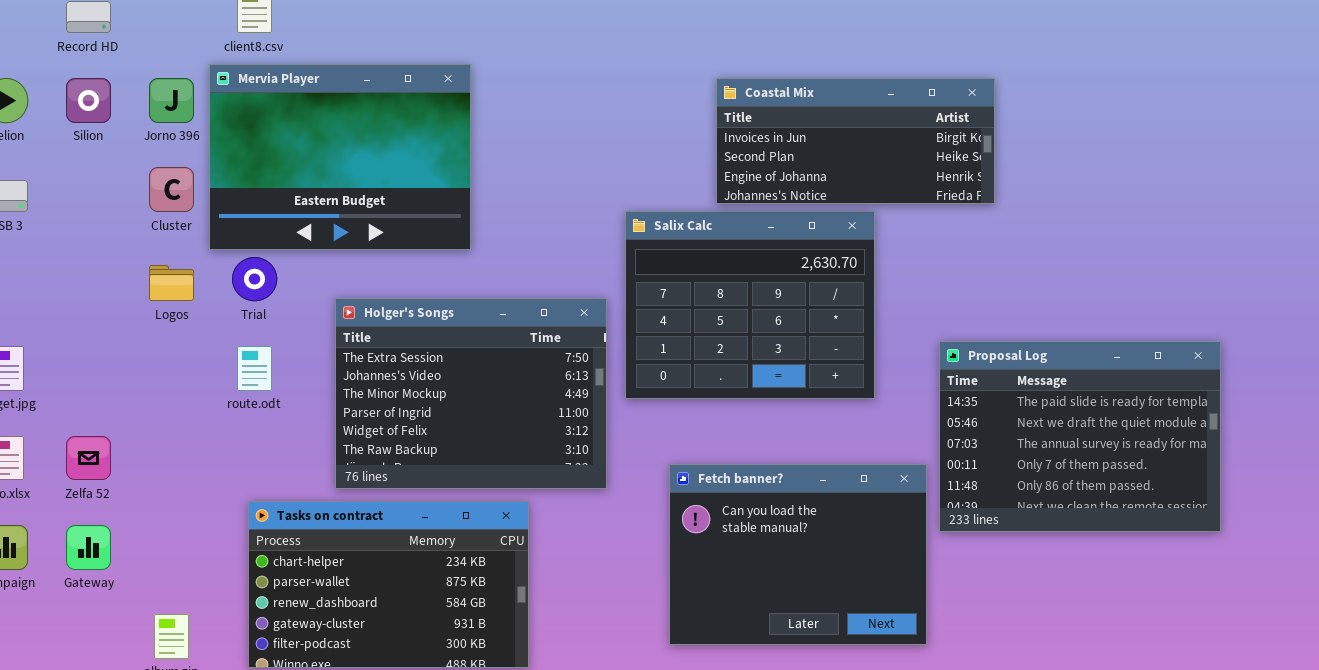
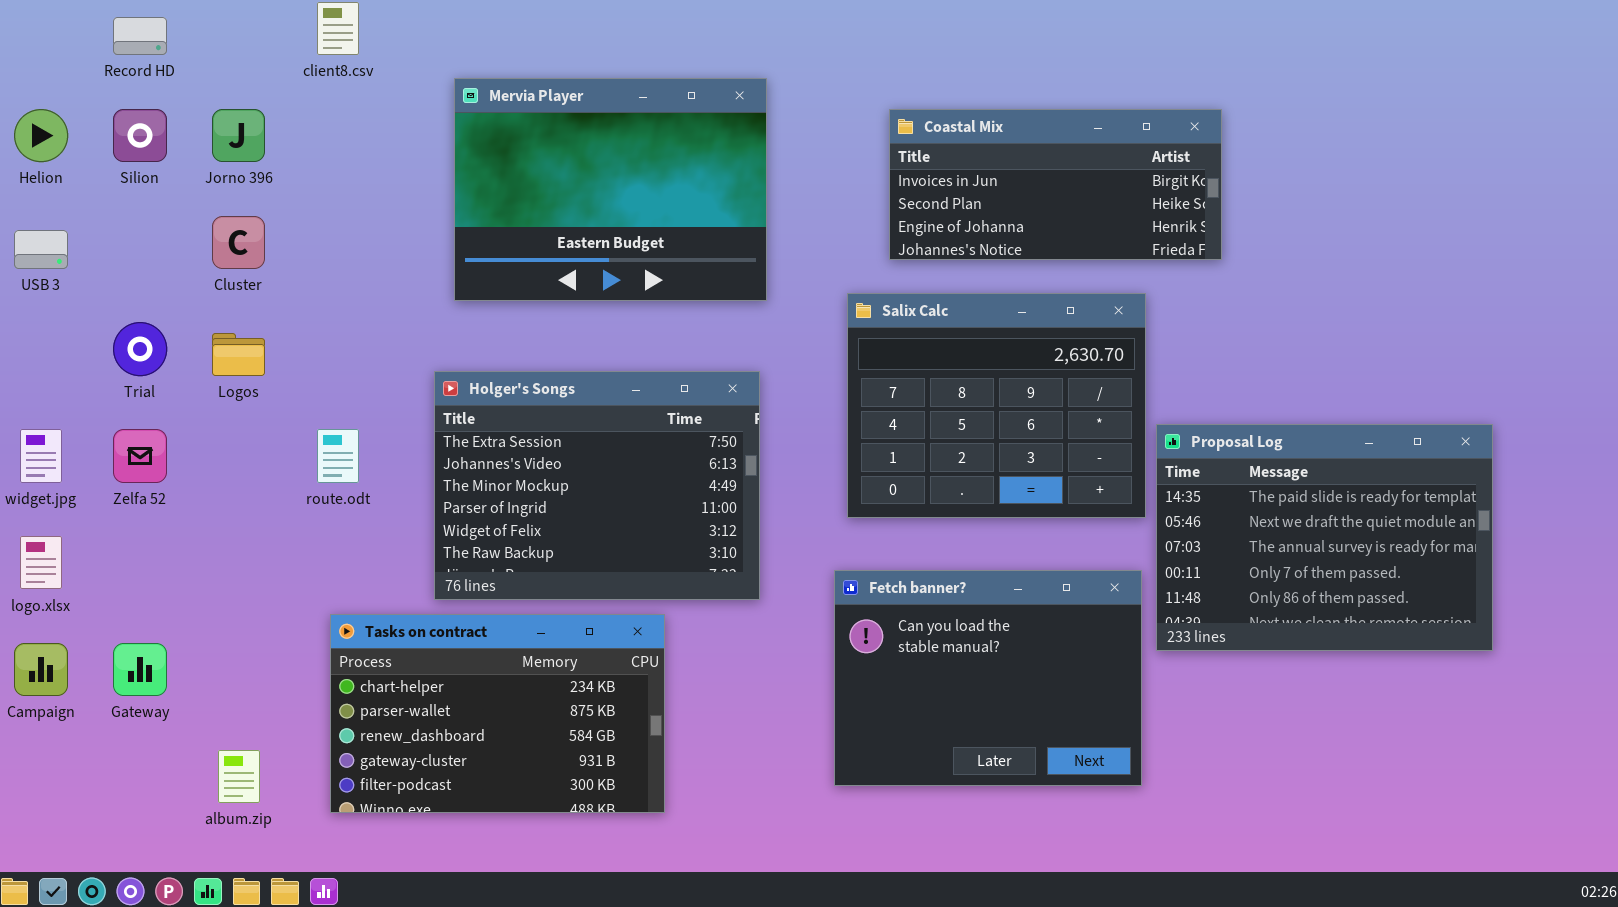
Mervia Player: [209,64,471,250] -> [454,78,767,301], moved
Salix Calc: [625,211,875,399] -> [847,293,1146,518], moved
Trial: [232,257,277,301] -> [113,322,167,376], moved
Zelfa 52: [66,436,111,480] -> [113,429,167,483], moved

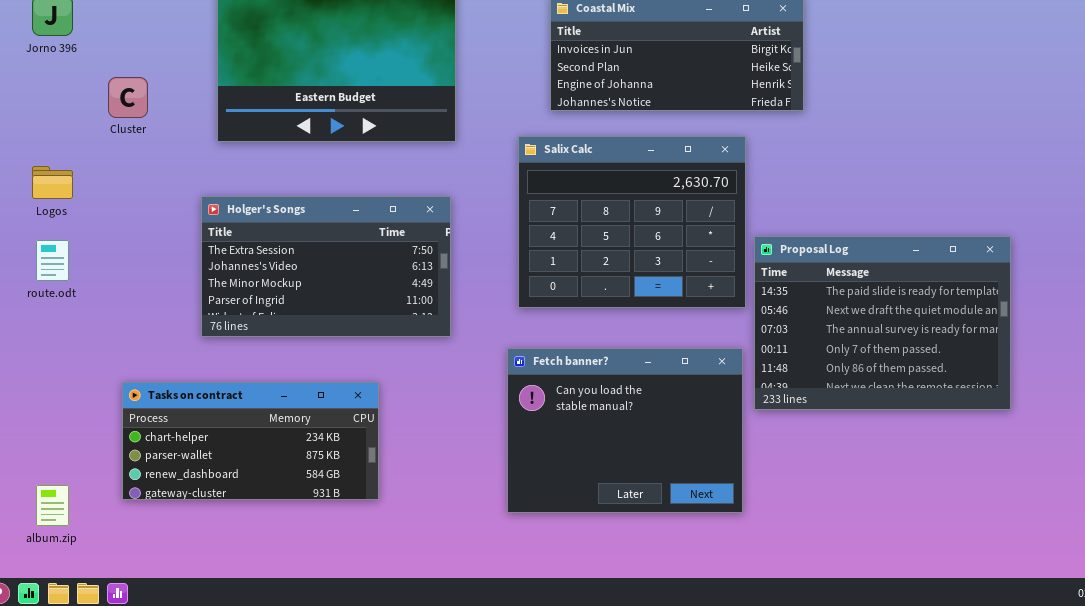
Cluster: [212,216,265,269] -> [108,77,148,118], moved
Holger's Songs: [434,371,760,600] -> [201,196,451,337], resized
route.odt: [317,429,359,483] -> [36,240,69,281], moved
Tasks on contract: [330,614,665,813] -> [122,382,379,500], resized

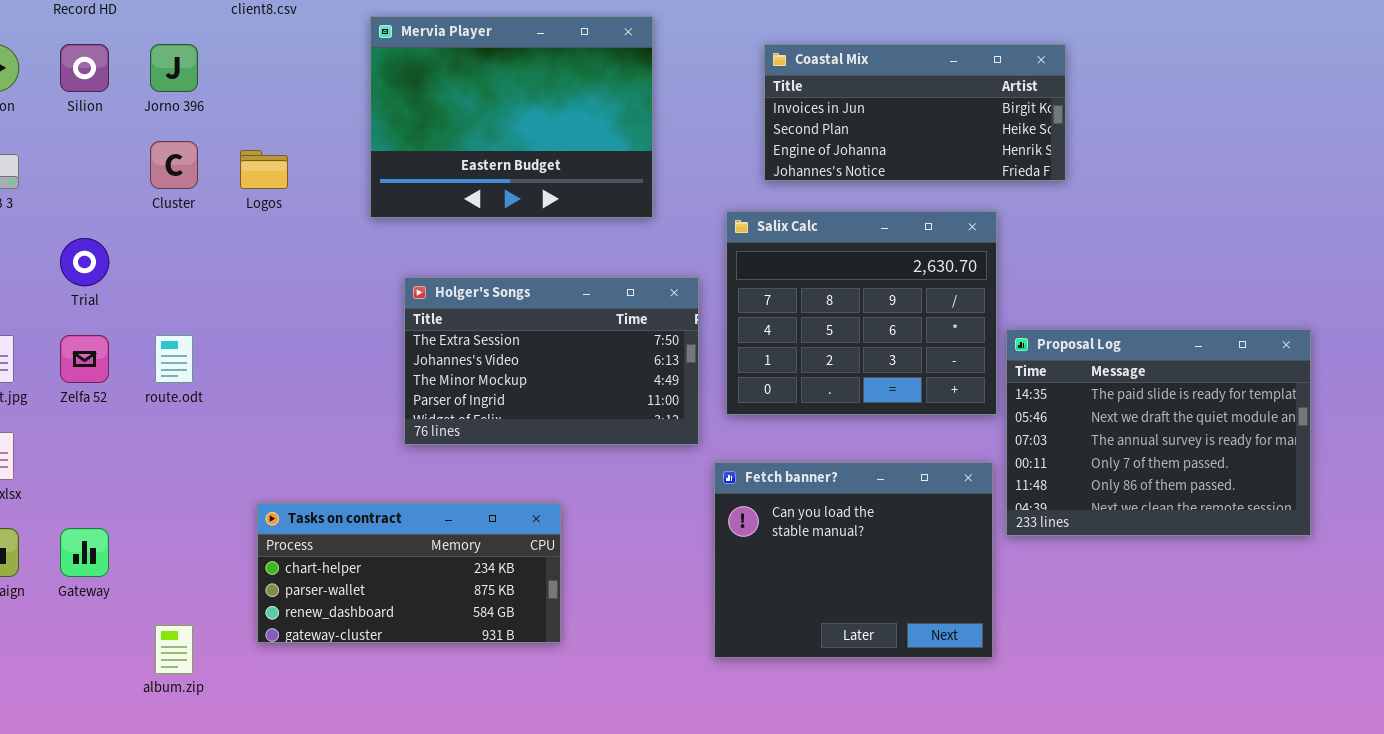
Cluster: [108,77,148,118] -> [150,141,198,189], moved
Logos: [32,166,73,199] -> [240,150,288,189], moved
Holger's Songs: [201,196,451,337] -> [404,277,699,445], moved

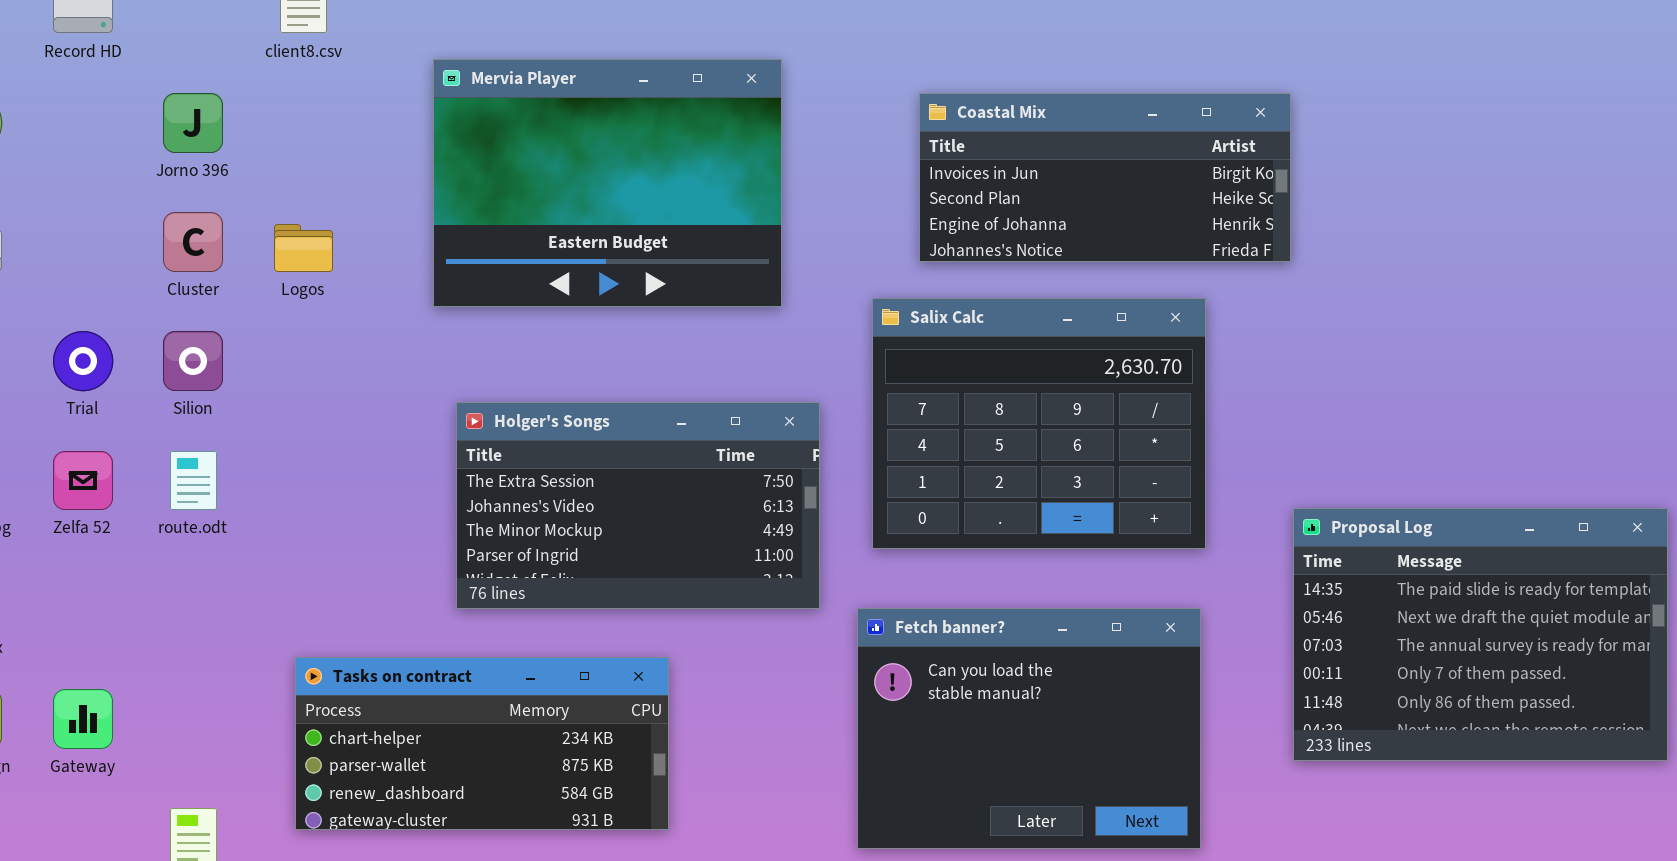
Silion: [60,44,109,92] -> [163,331,223,391], moved
Holger's Songs: [404,277,699,445] -> [456,402,820,609], moved
Proposal Log: [1006,329,1311,536] -> [1293,508,1668,761], moved

